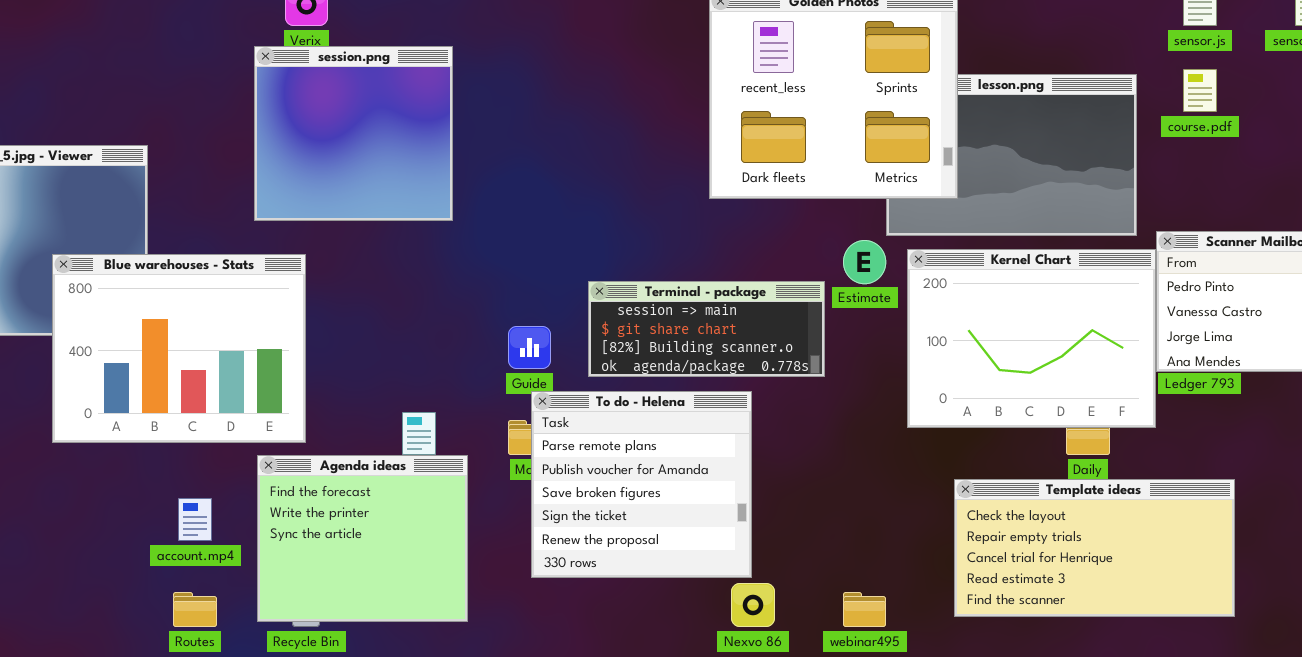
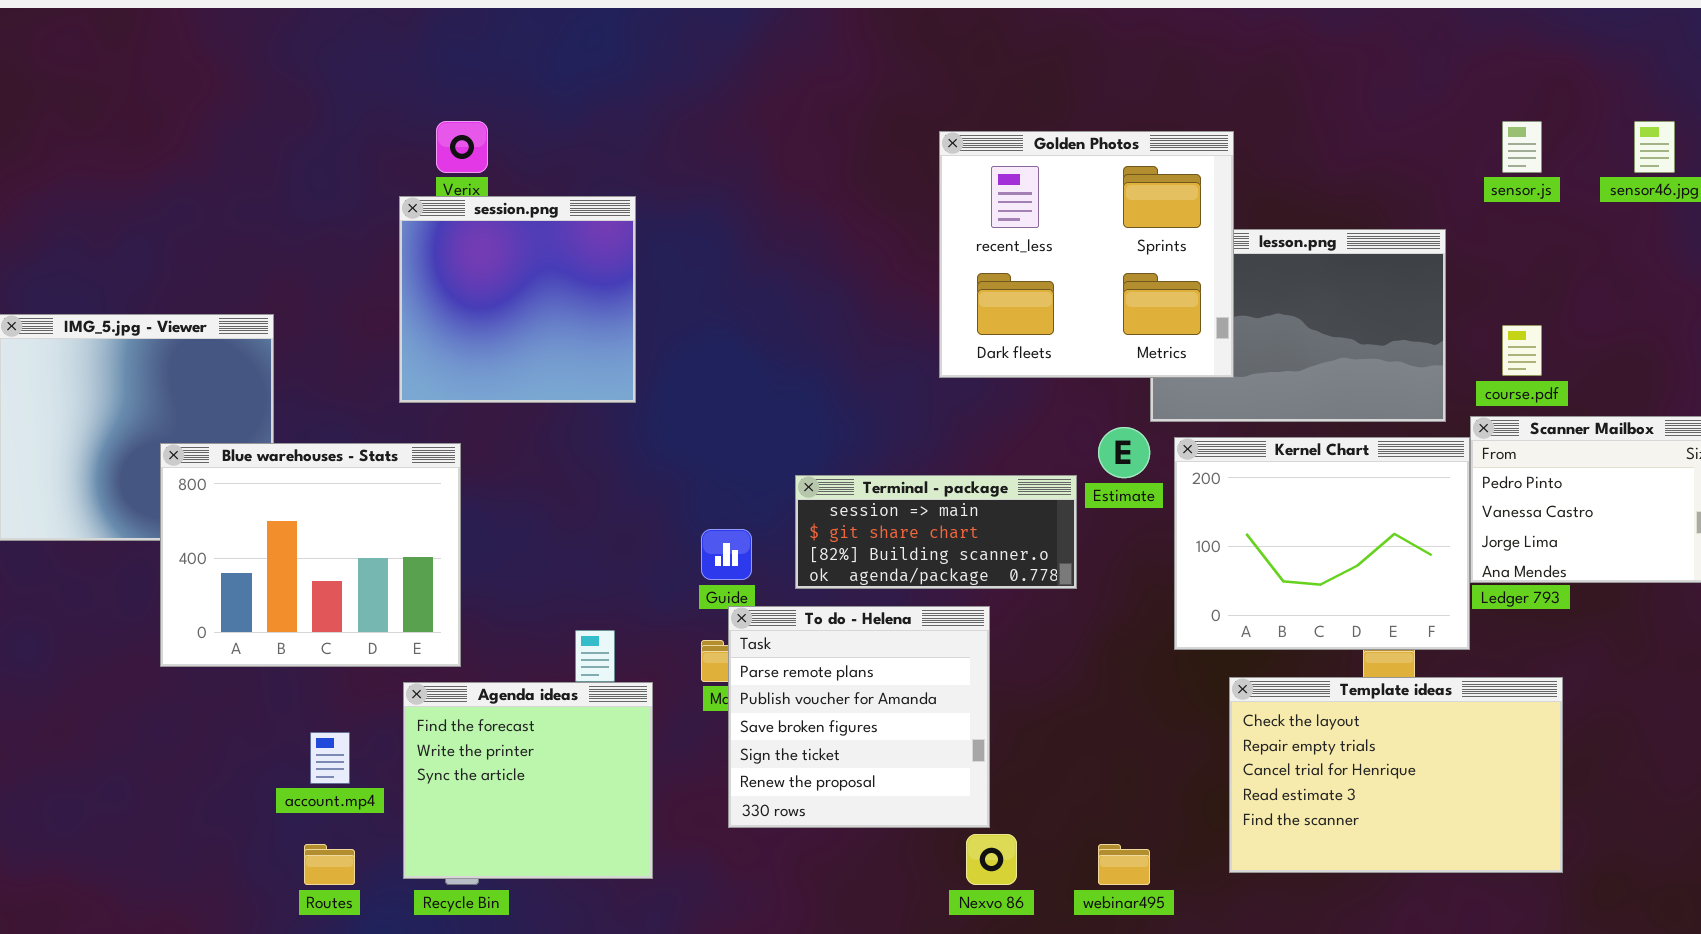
course.pdf: [1183,69,1217,112] -> [1502,325,1542,376], moved
Template ideas: [954,479,1235,617] -> [1229,677,1563,873], resized

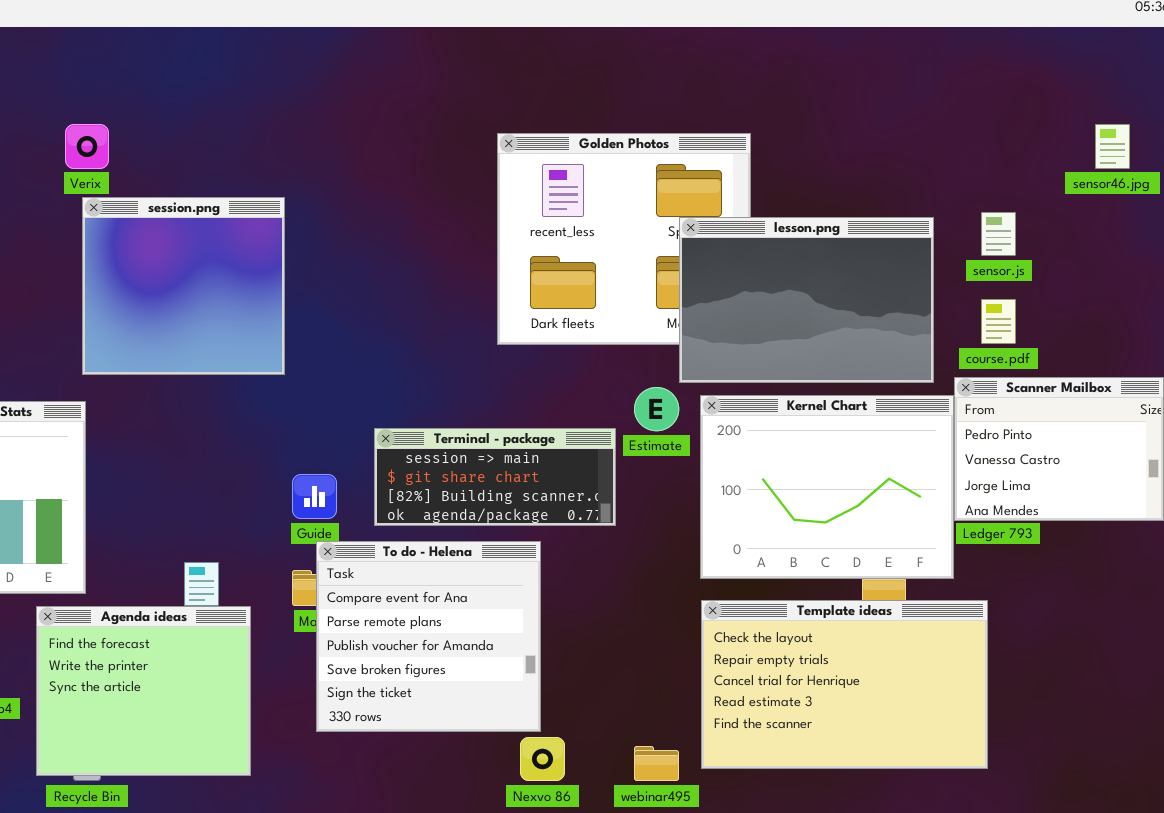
sensor.js: [1502,121,1542,173] -> [981,212,1016,256], moved
session.png: [399,196,636,403] -> [82,197,285,375], moved
lesson.png: [1150,229,1446,422] -> [679,217,934,383], raised
To do - Helena: [728,606,990,828] -> [316,541,541,732], scrolled up 1 row
Template ideas: [1229,677,1563,873] -> [701,600,988,769], moved

